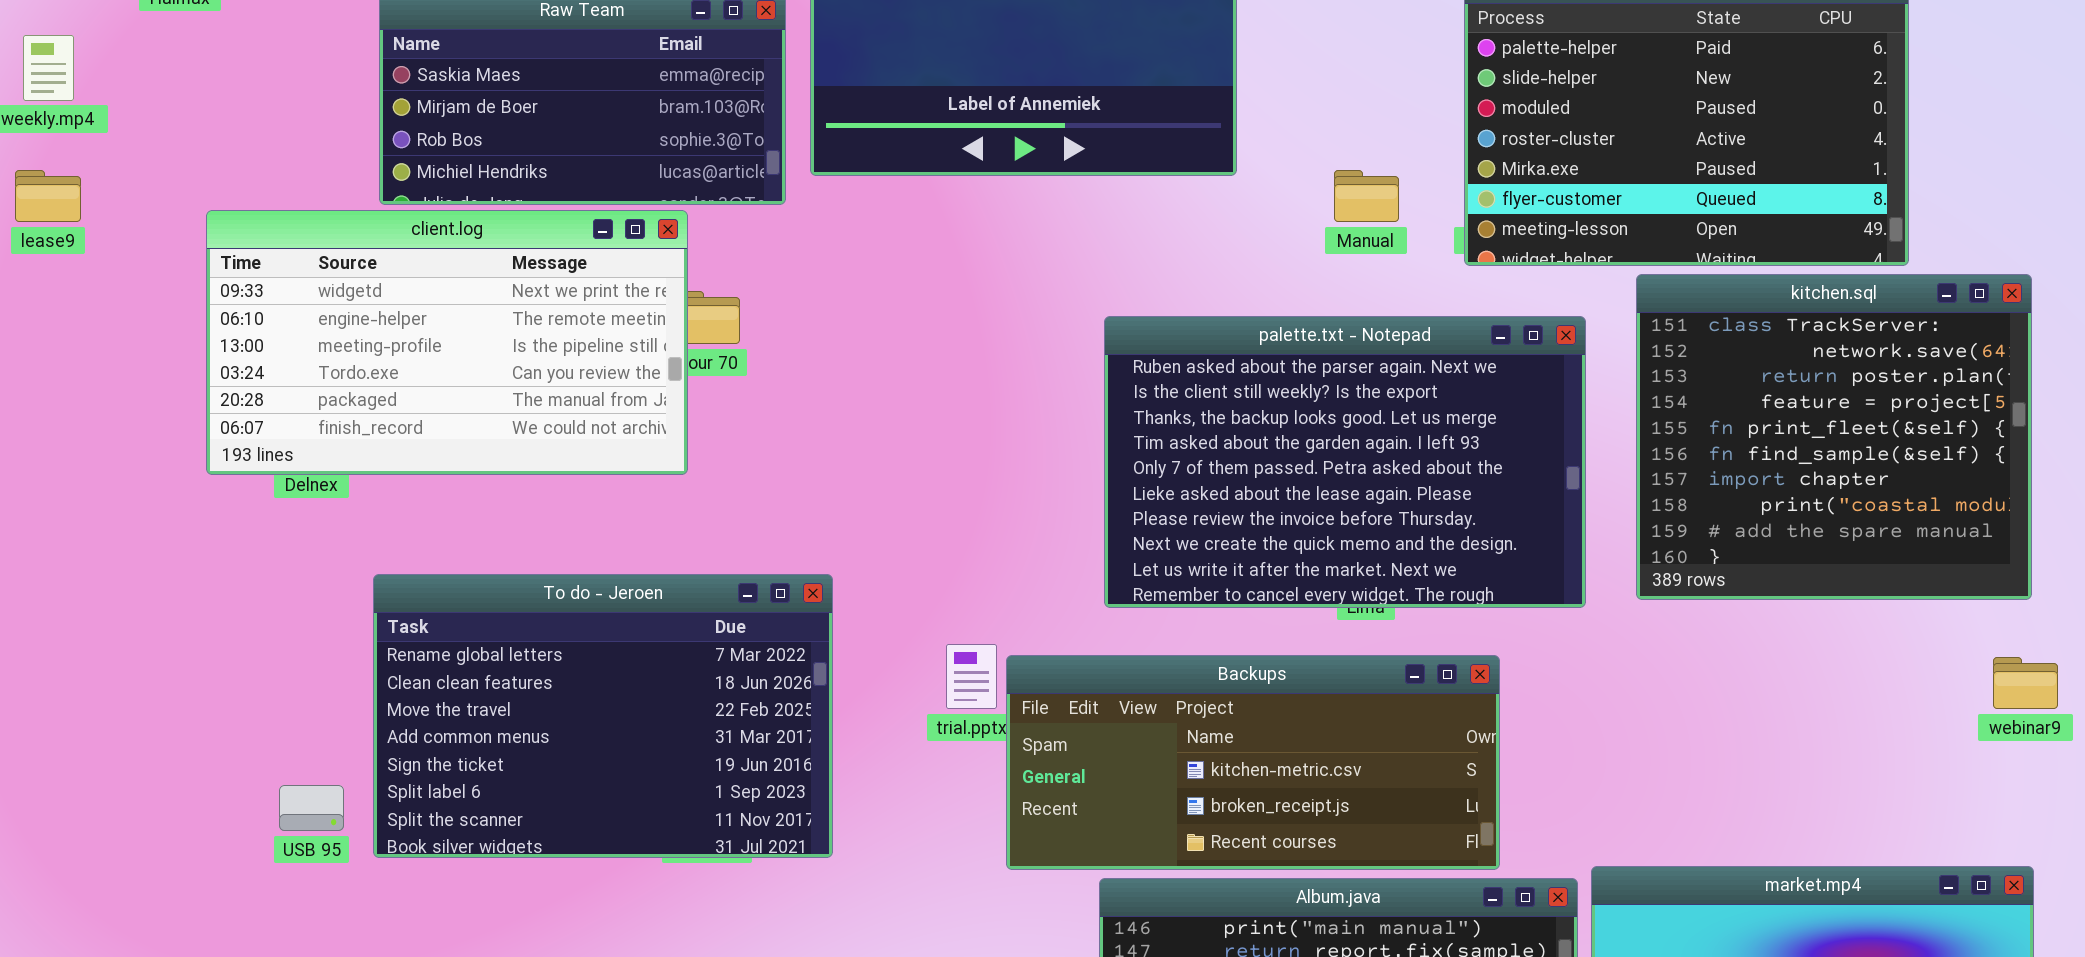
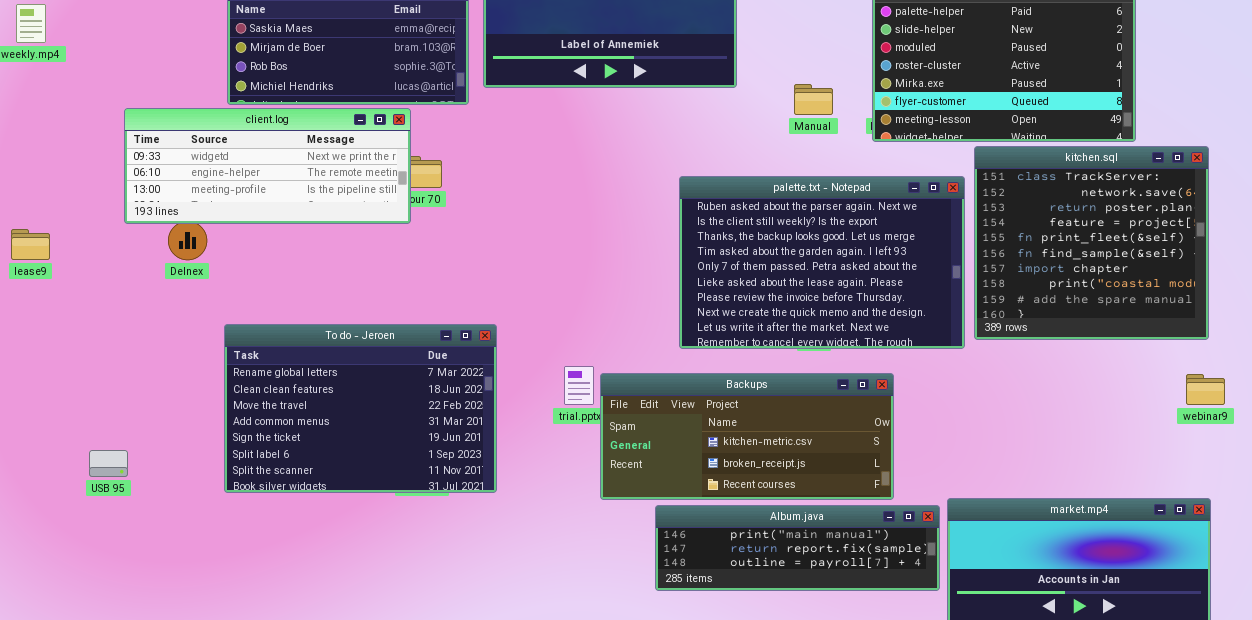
lease9: [15,170,81,222] -> [11,229,50,260], moved
client.log: [206,210,688,475] -> [124,108,411,224], resized
palette.txt - Notepad: [1104,316,1586,608] -> [679,176,965,349], moved
USB 95: [279,785,344,831] -> [89,450,128,477], moved

